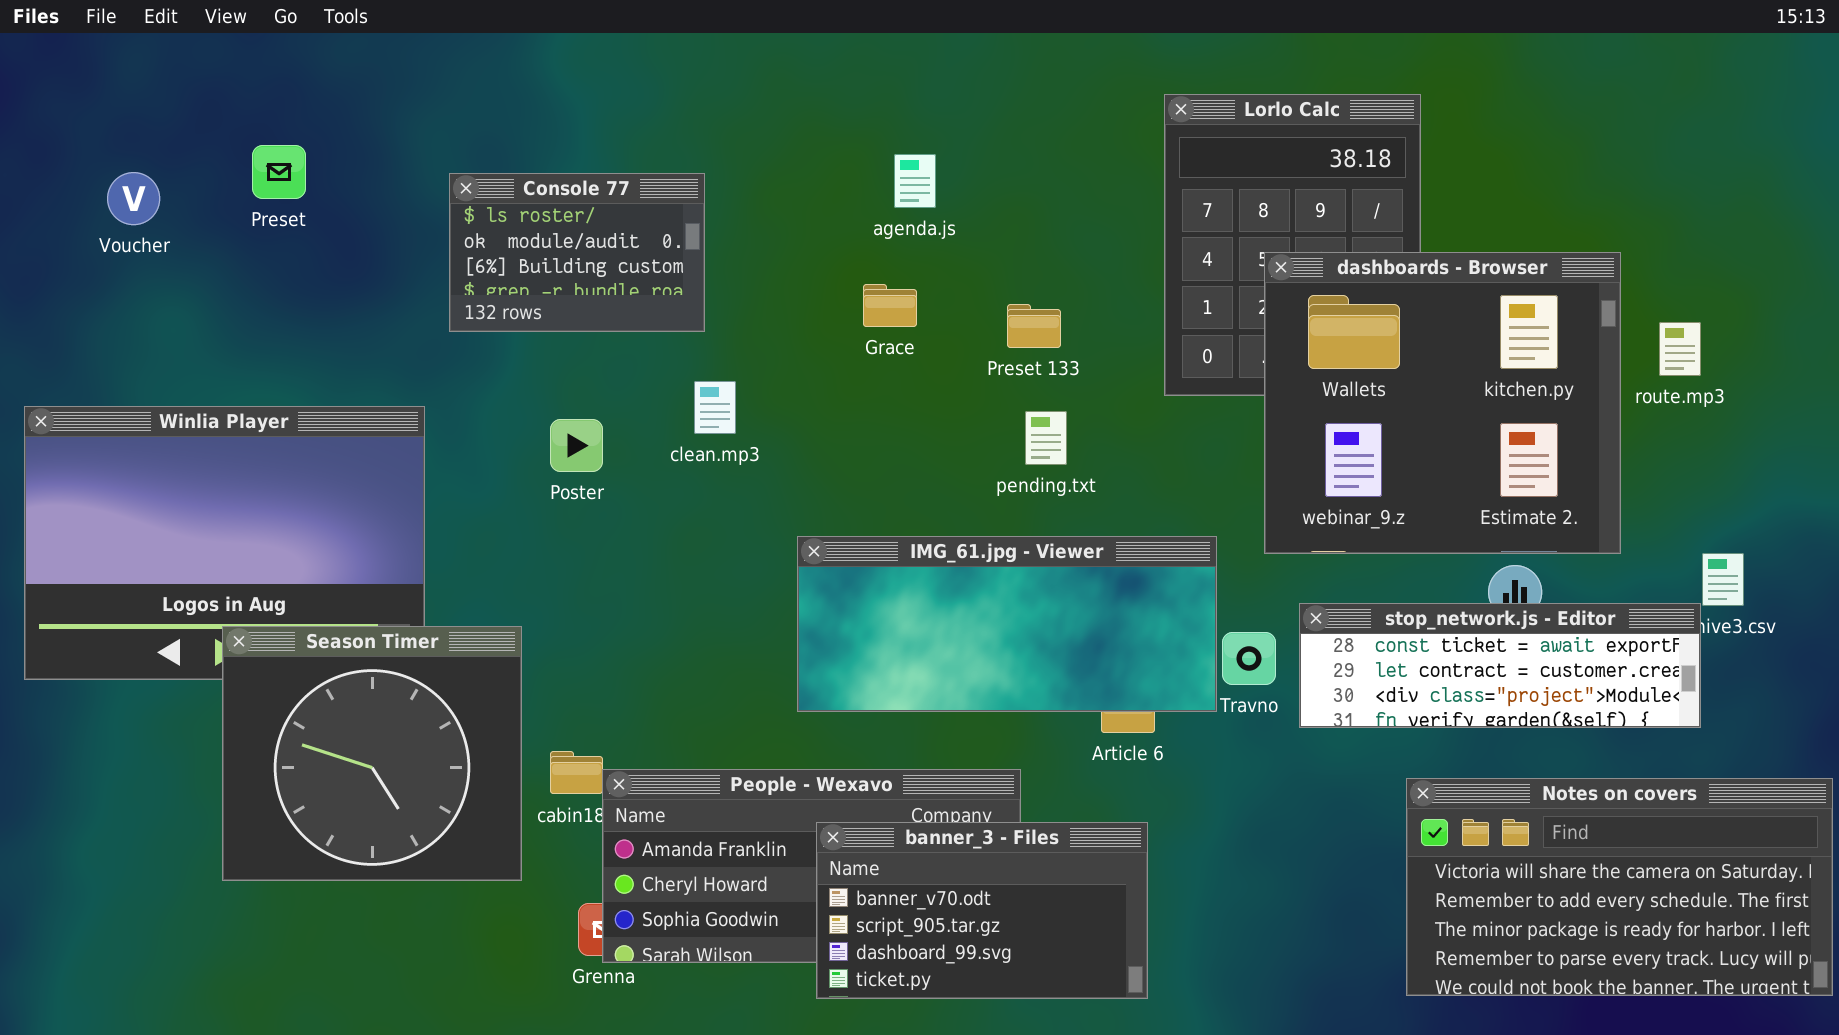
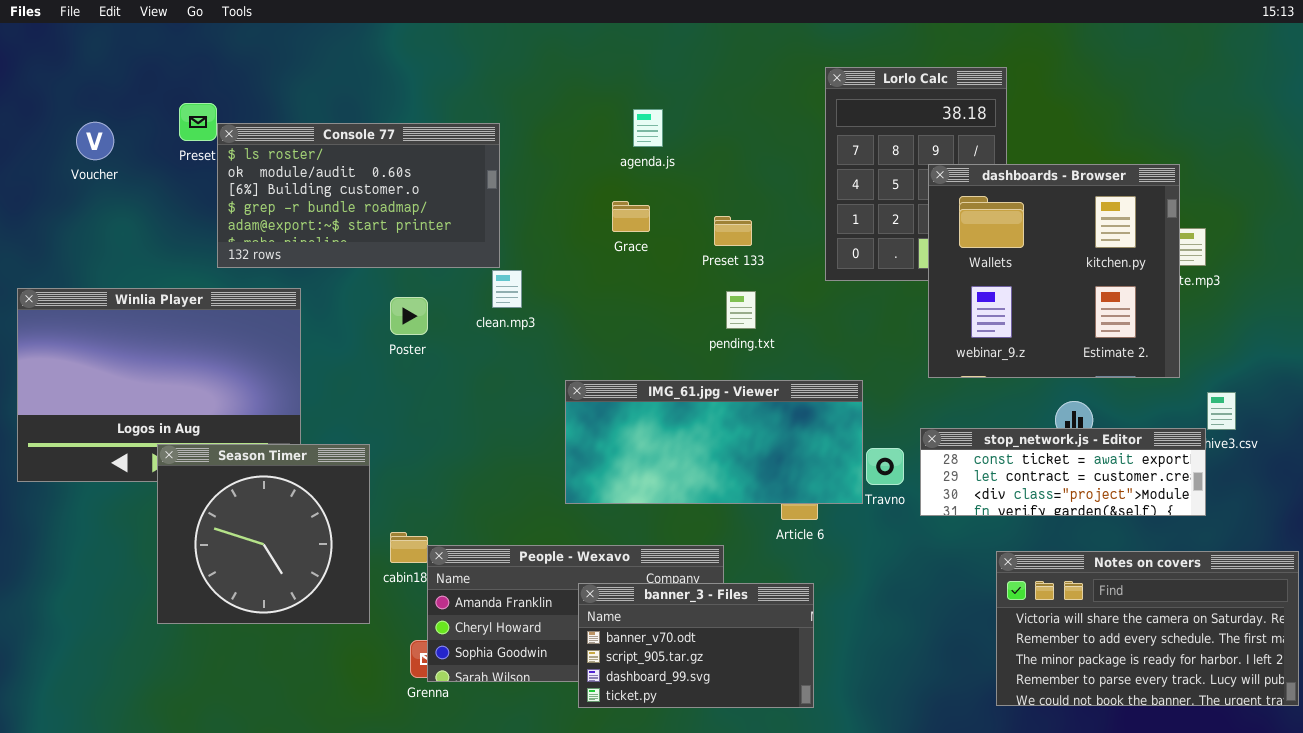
Console 77: [449,173,705,332] -> [217,123,500,268], resized
dashboards - Browser: [1264,252,1621,554] -> [928,164,1180,378], moved

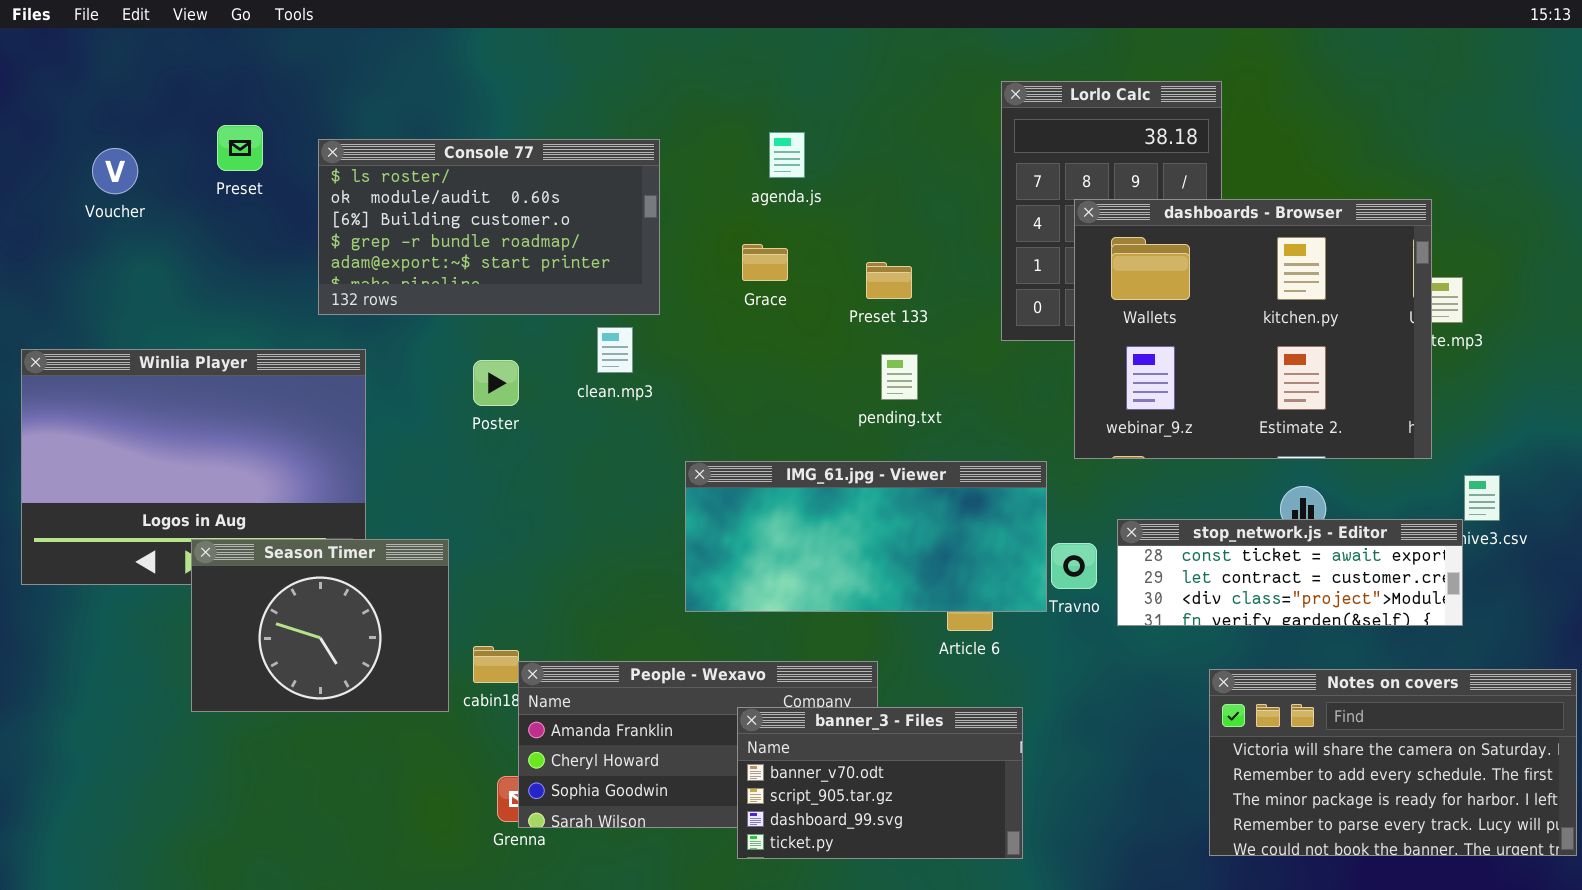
Console 77: [217,123,500,268] -> [318,139,660,315], moved
dashboards - Browser: [928,164,1180,378] -> [1074,199,1432,459], resized
Season Timer: [157,444,370,624] -> [191,539,449,712], resized
banner_3 - Files: [578,583,814,708] -> [737,707,1023,859], moved

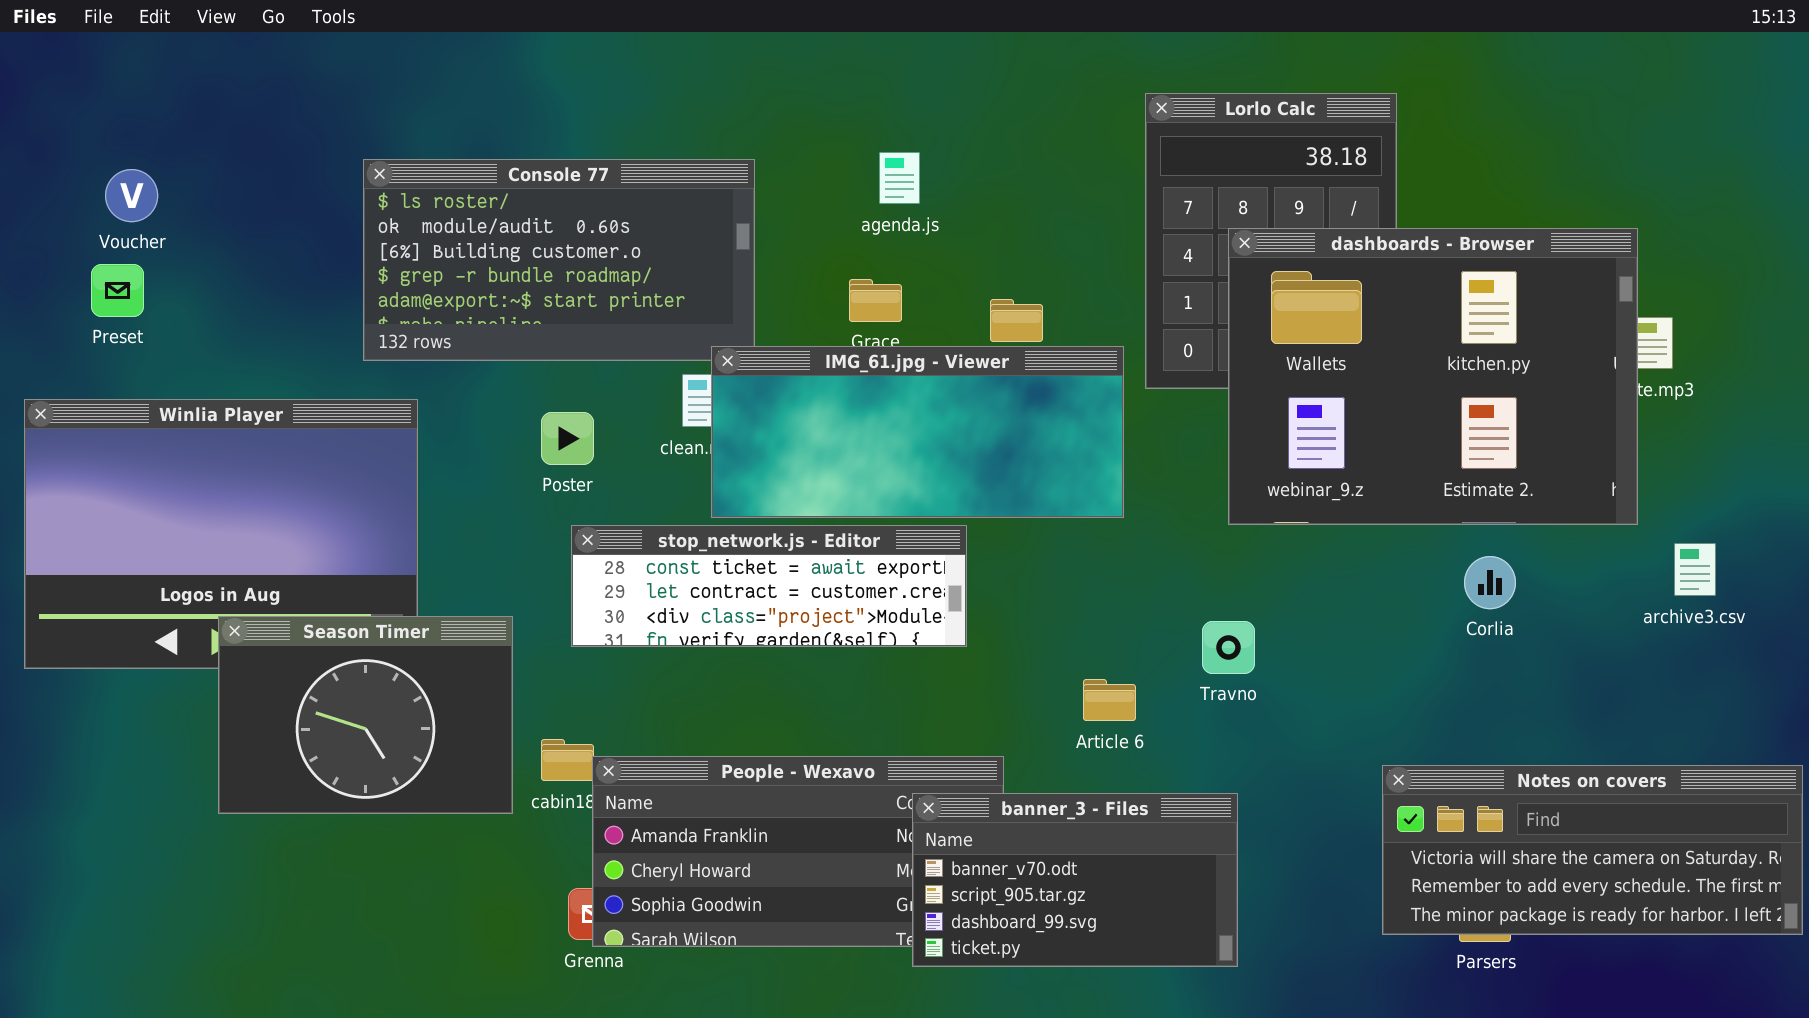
Preset: [217,125,263,171] -> [91,264,144,317], moved
IMG_61.jpg - Viewer: [685,461,1047,612] -> [711,346,1124,518], moved
stop_network.js - Editor: [1117,519,1463,626] -> [571,525,967,647], moved
Notes on covers: [1209,669,1577,856] -> [1382,765,1803,935], resized
banner_3 - Files: [737,707,1023,859] -> [912,793,1238,967], moved

